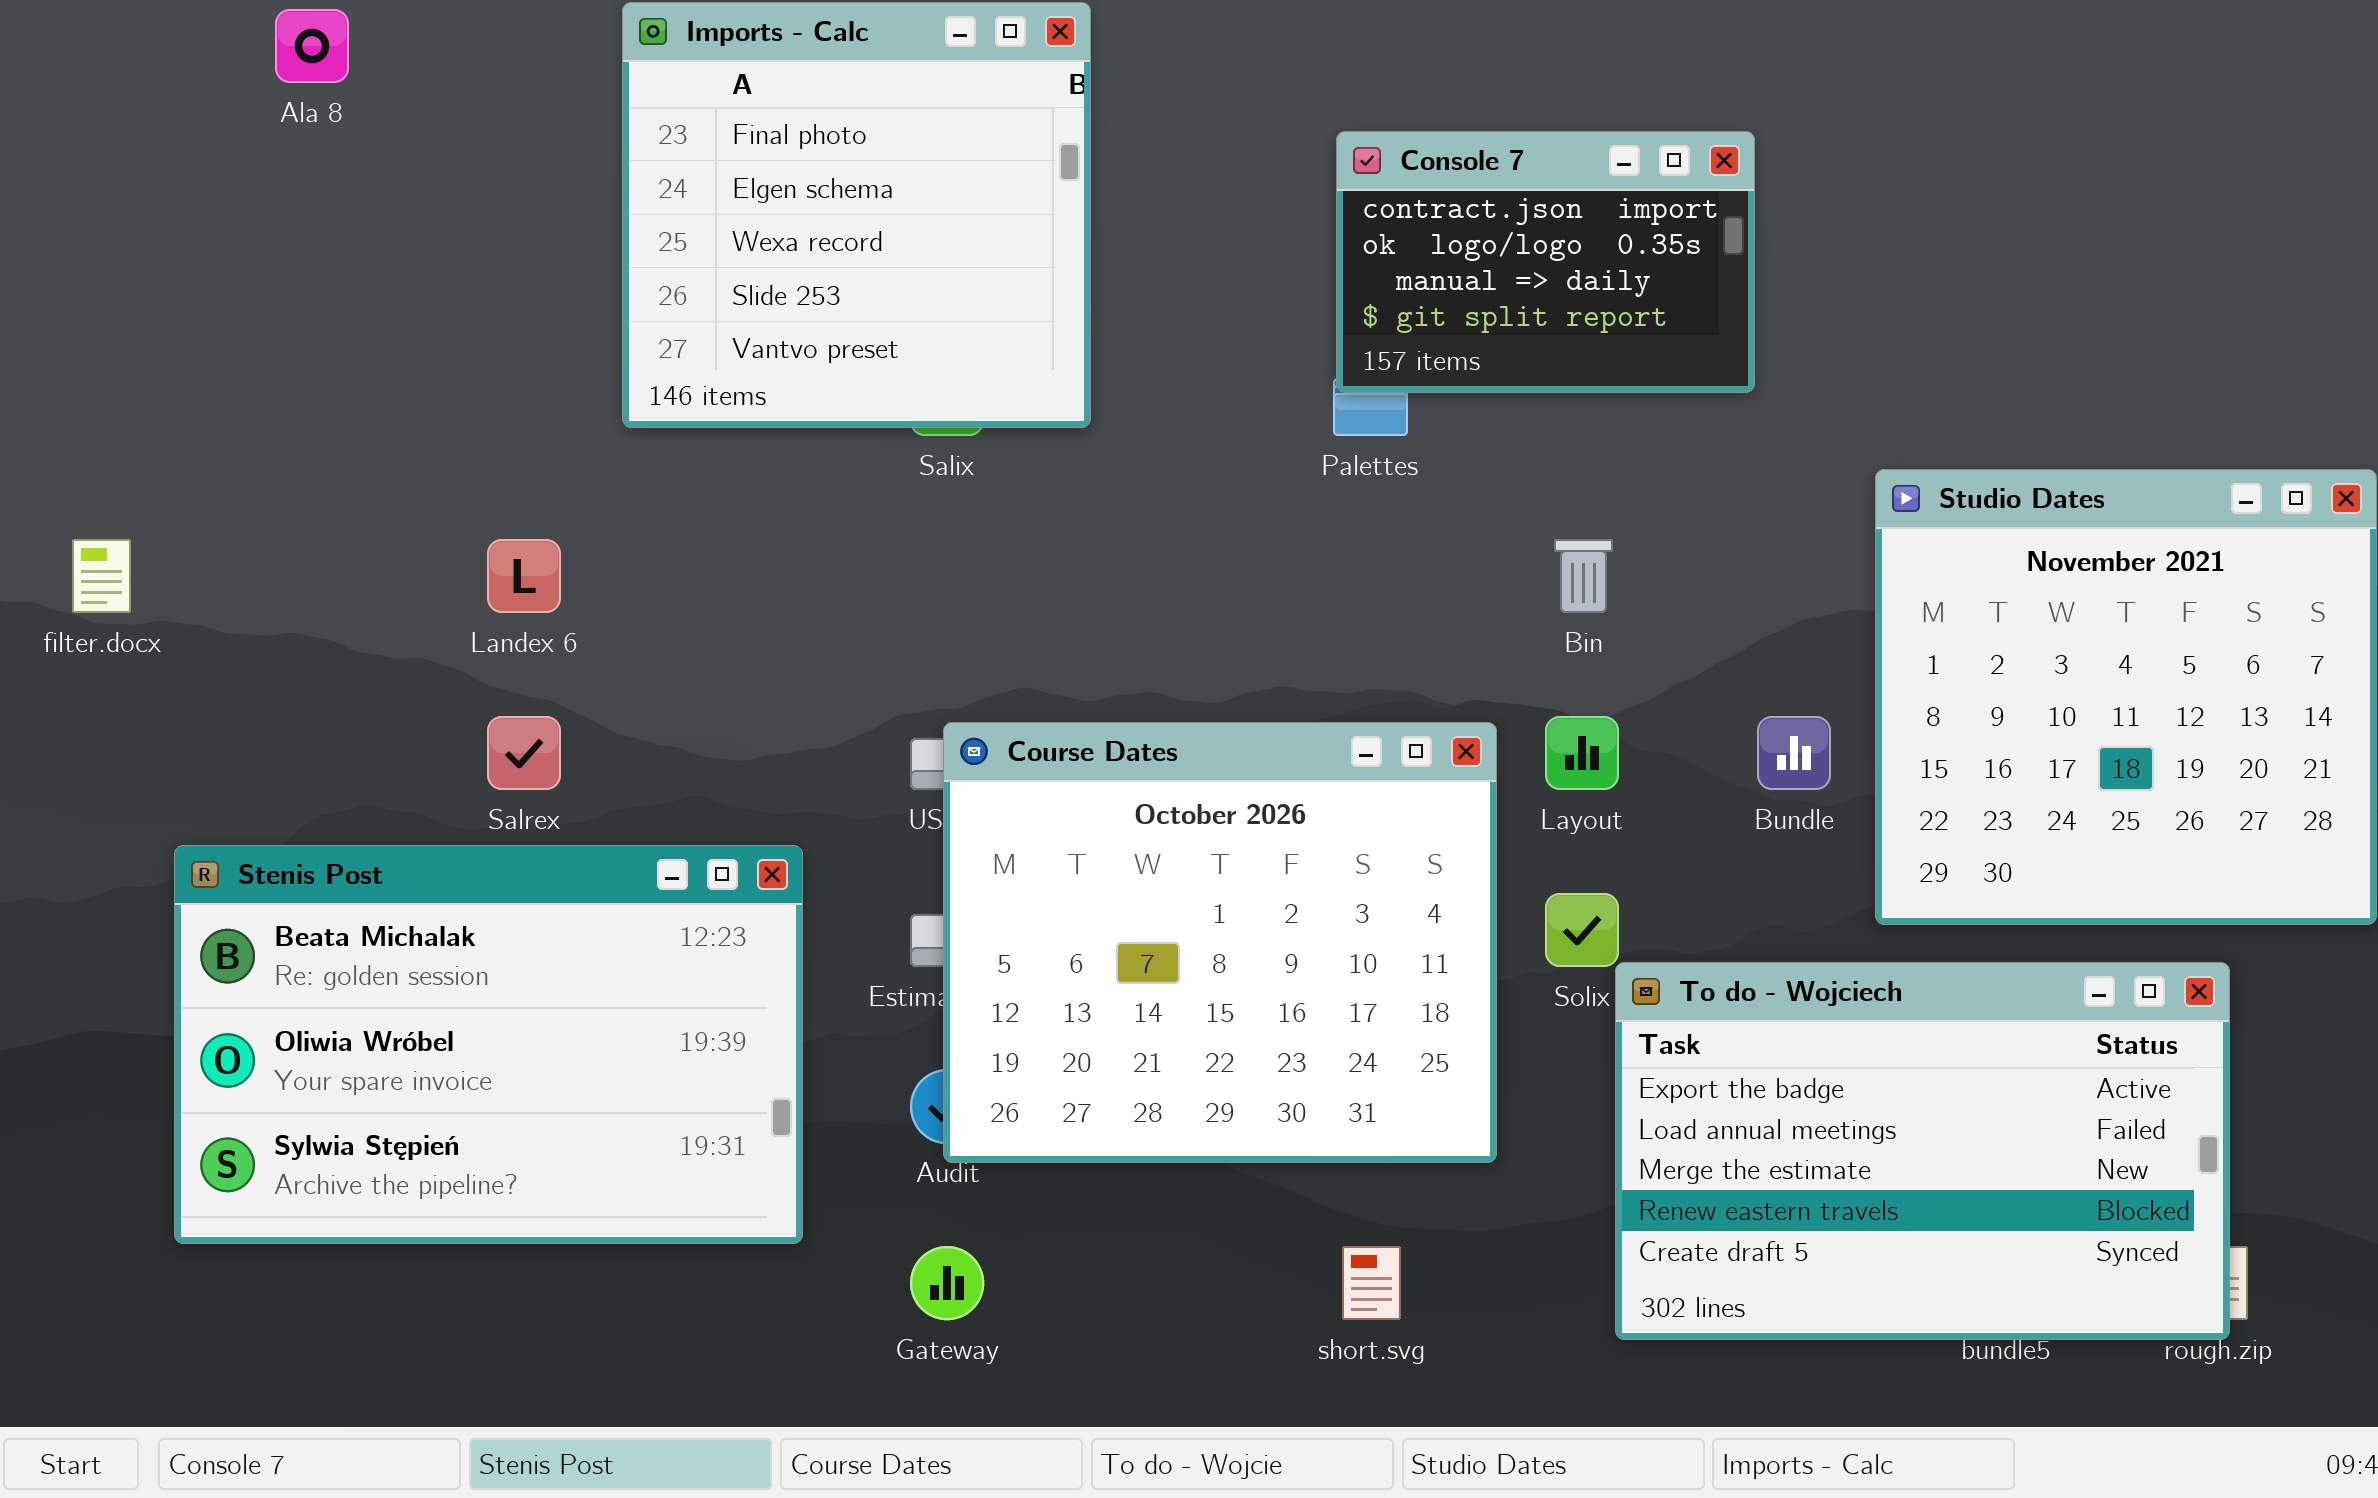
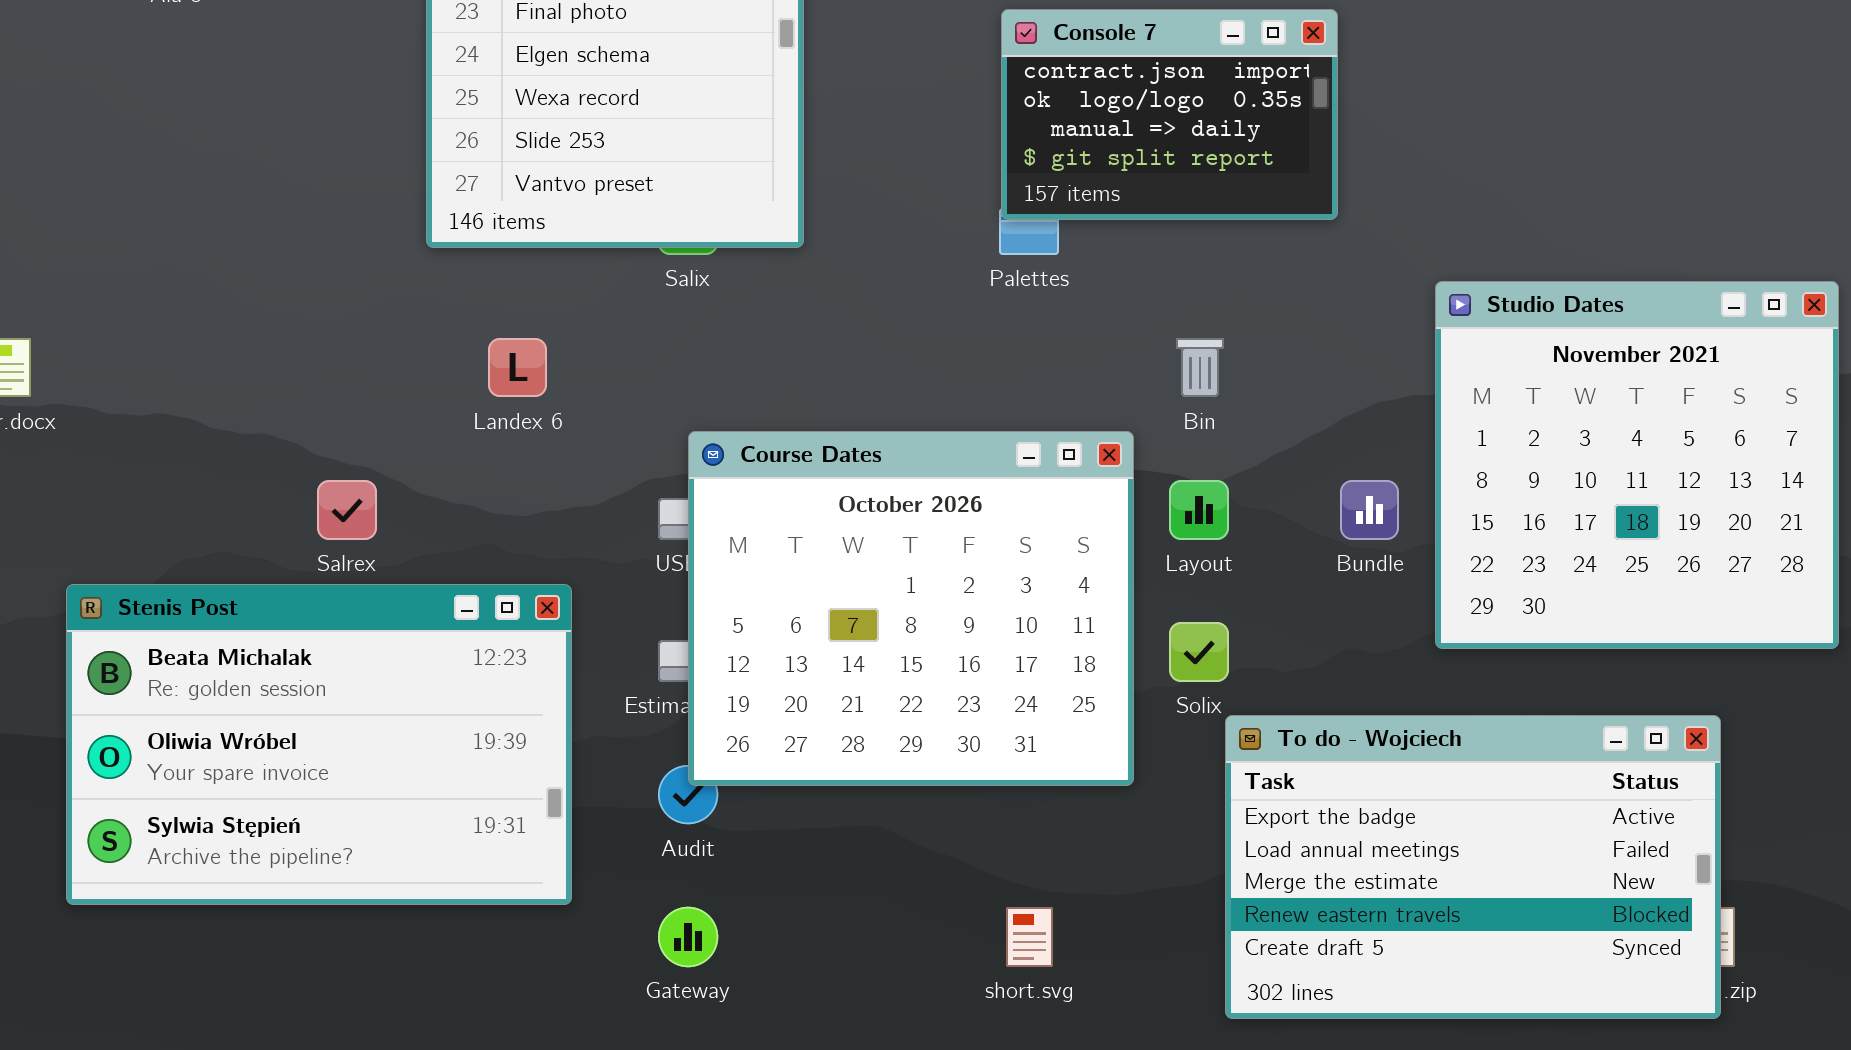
Landex 6: [487,539,561,613] -> [488,338,547,397], moved
Course Dates: [943,722,1497,1163] -> [688,431,1134,786], moved
To do - Wojciech: [1615,962,2230,1340] -> [1225,715,1721,1019], moved

